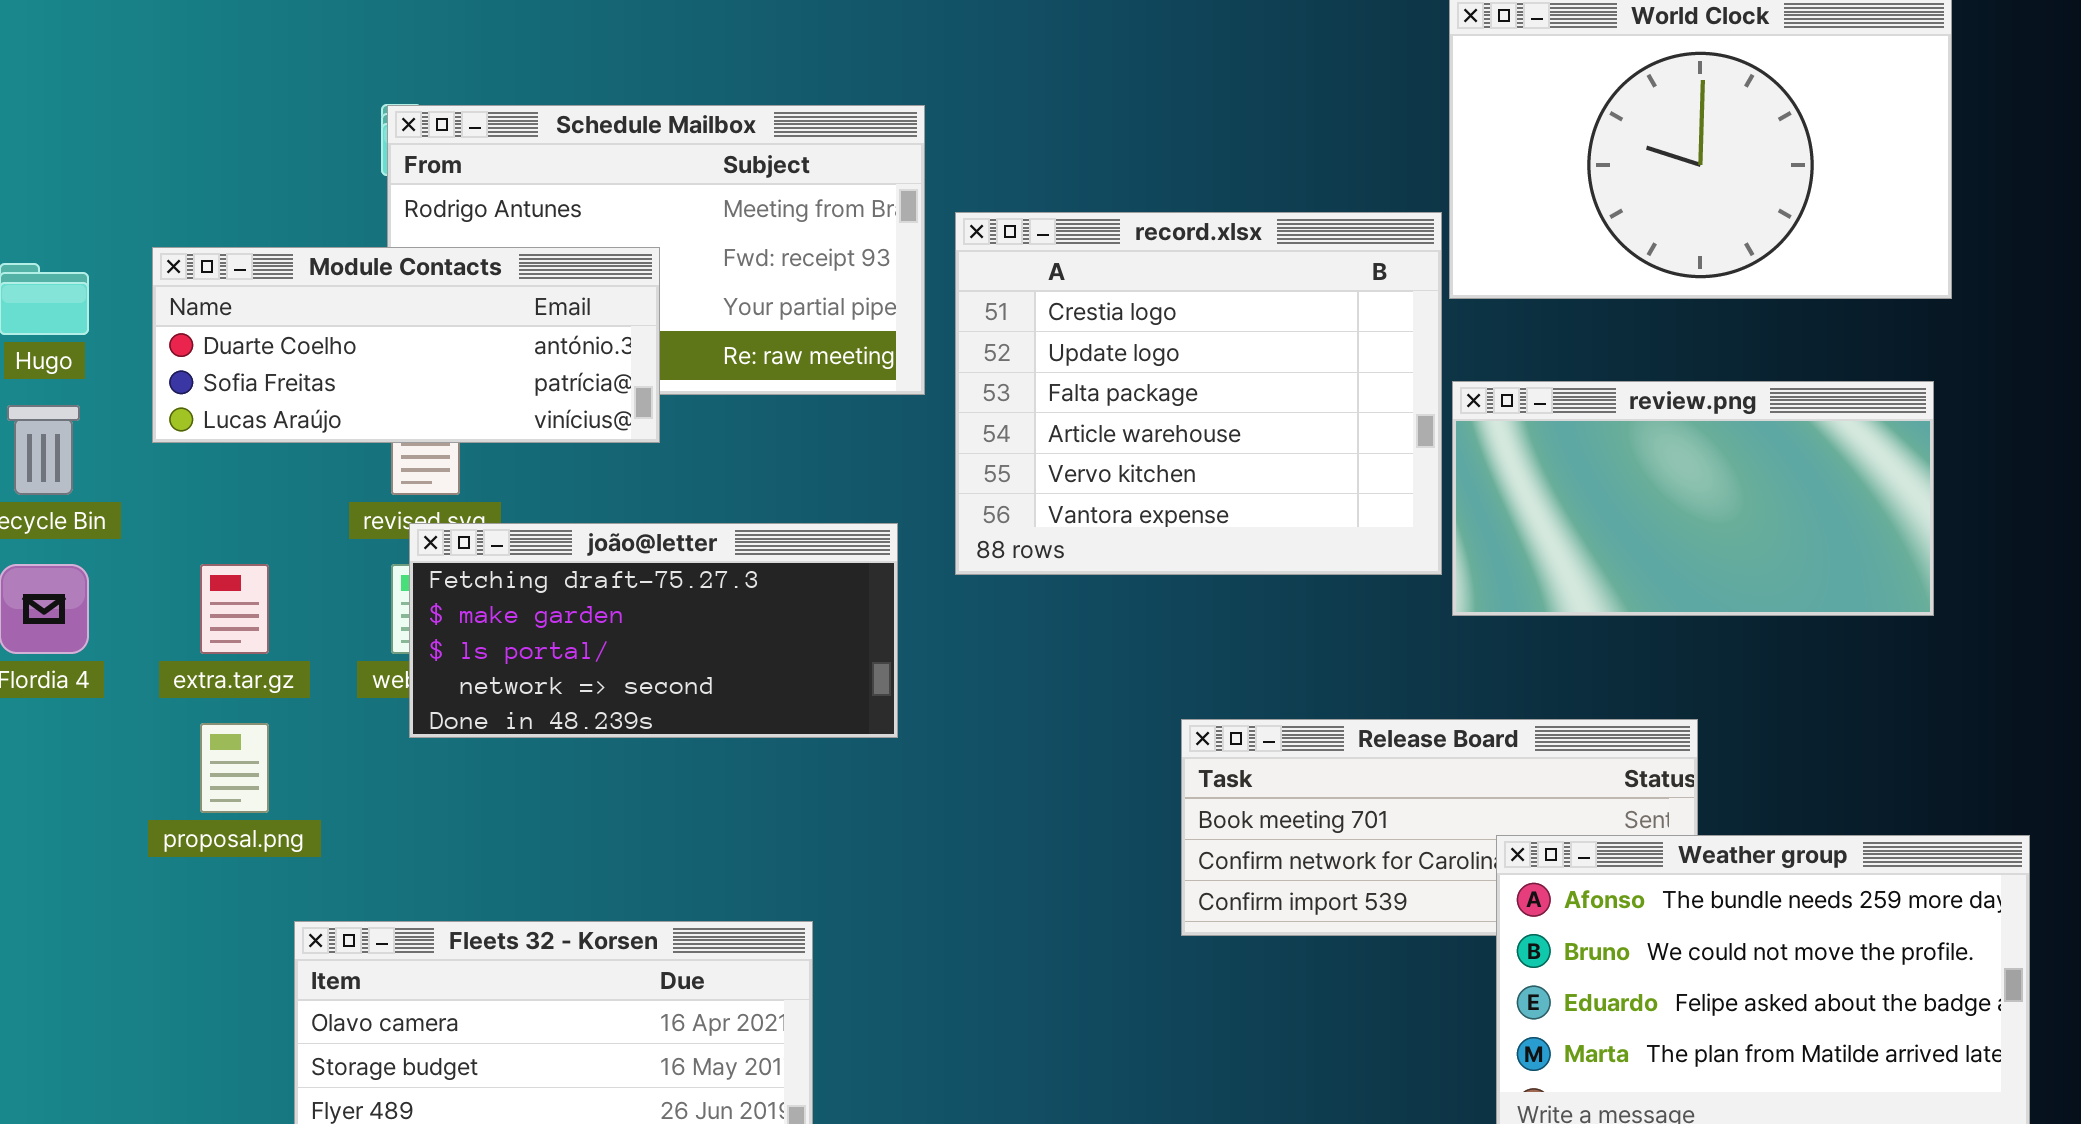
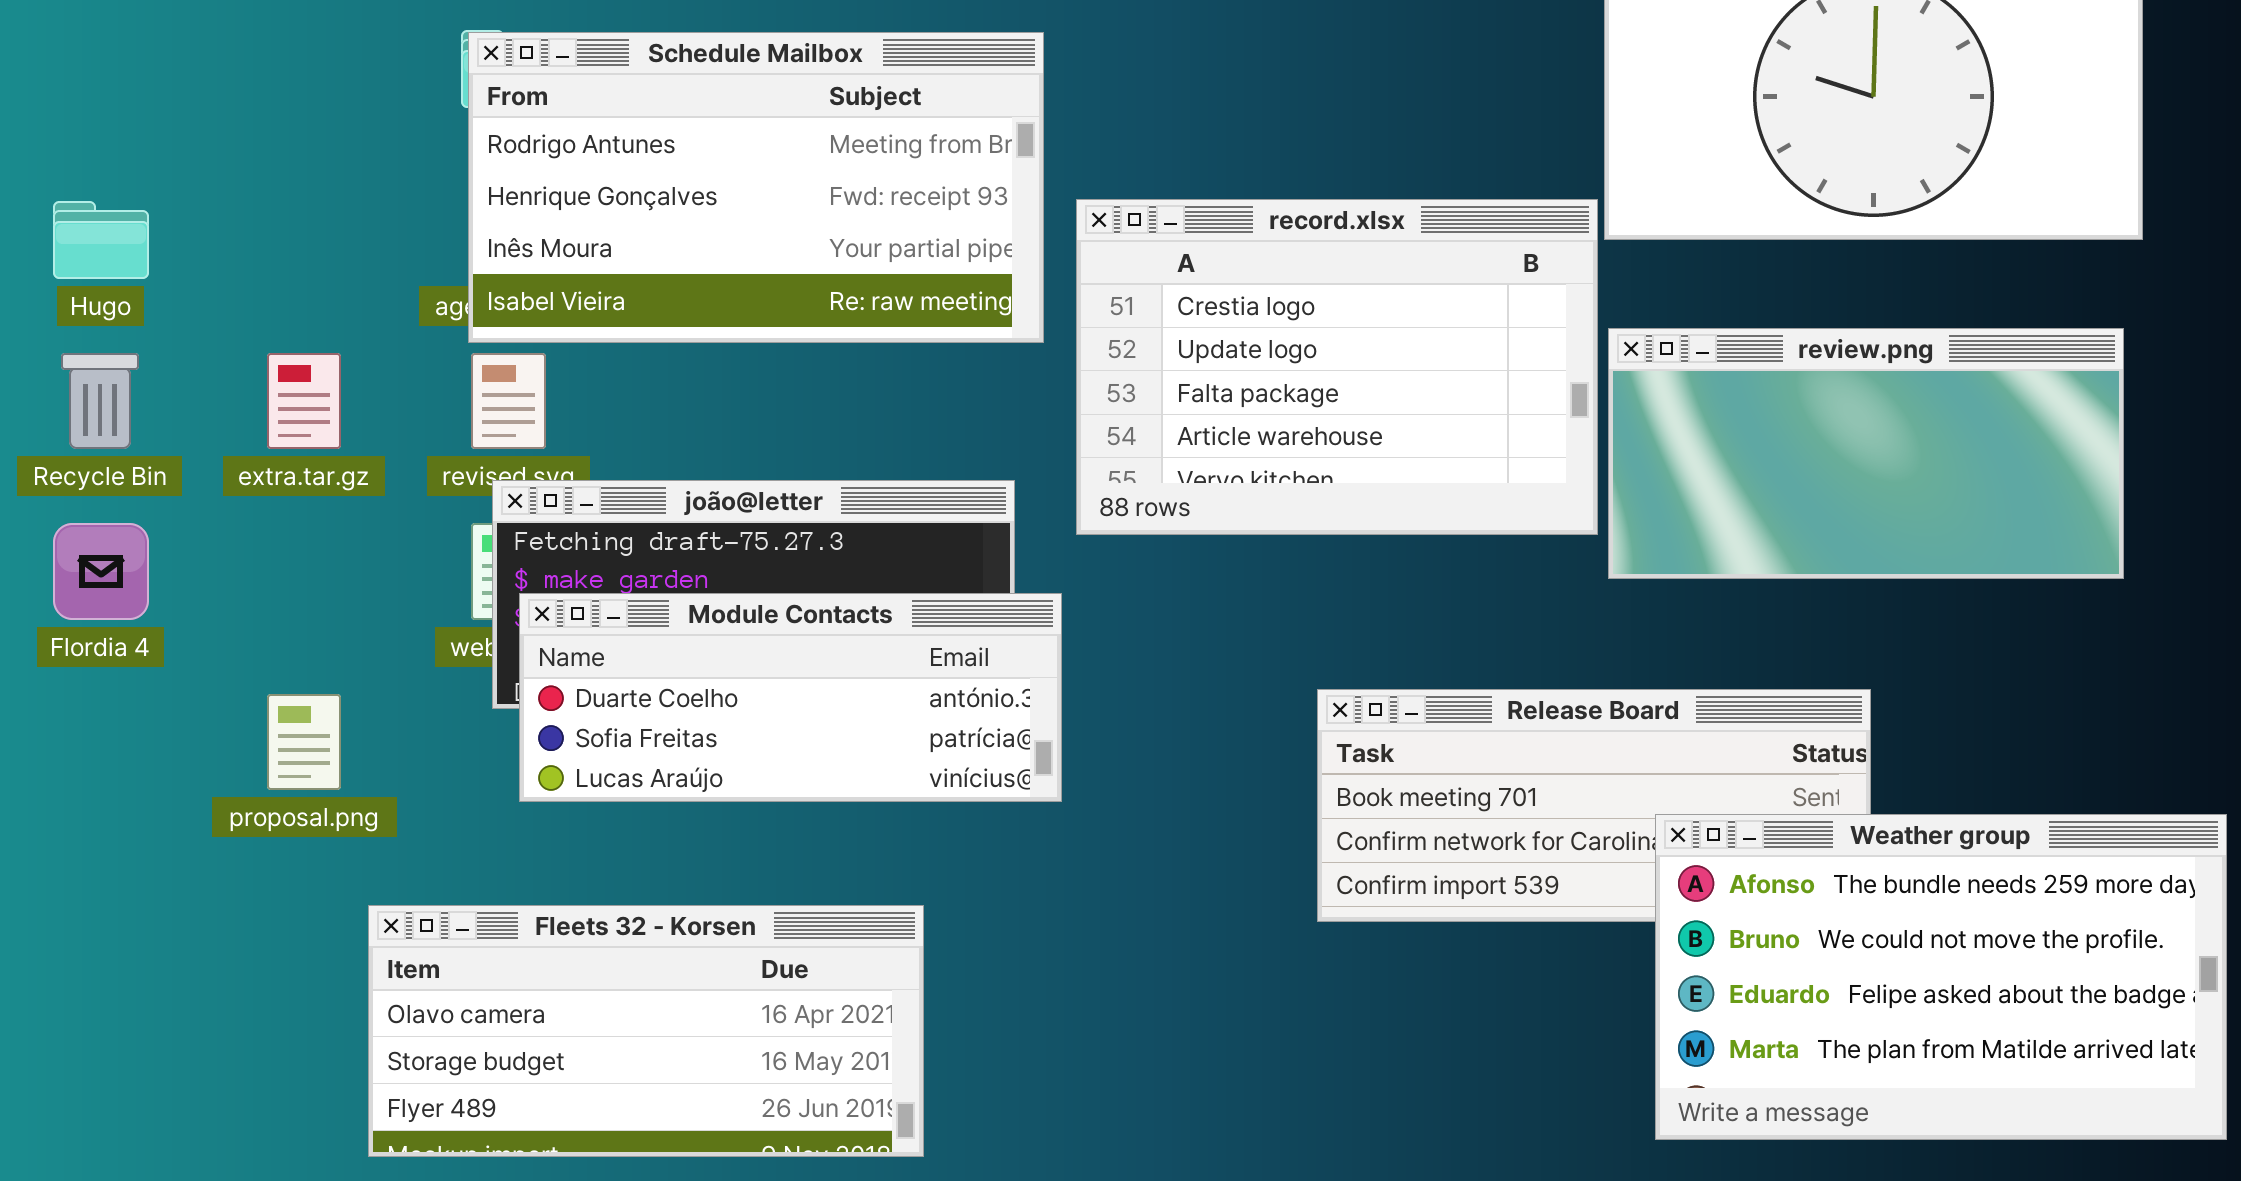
record.xlsx: [955,212,1442,575] -> [1076,199,1598,535], resized
Module Contacts: [152,247,660,443] -> [519,593,1062,802], moved
extra.tar.gz: [200,564,269,654] -> [267,353,341,449], moved

